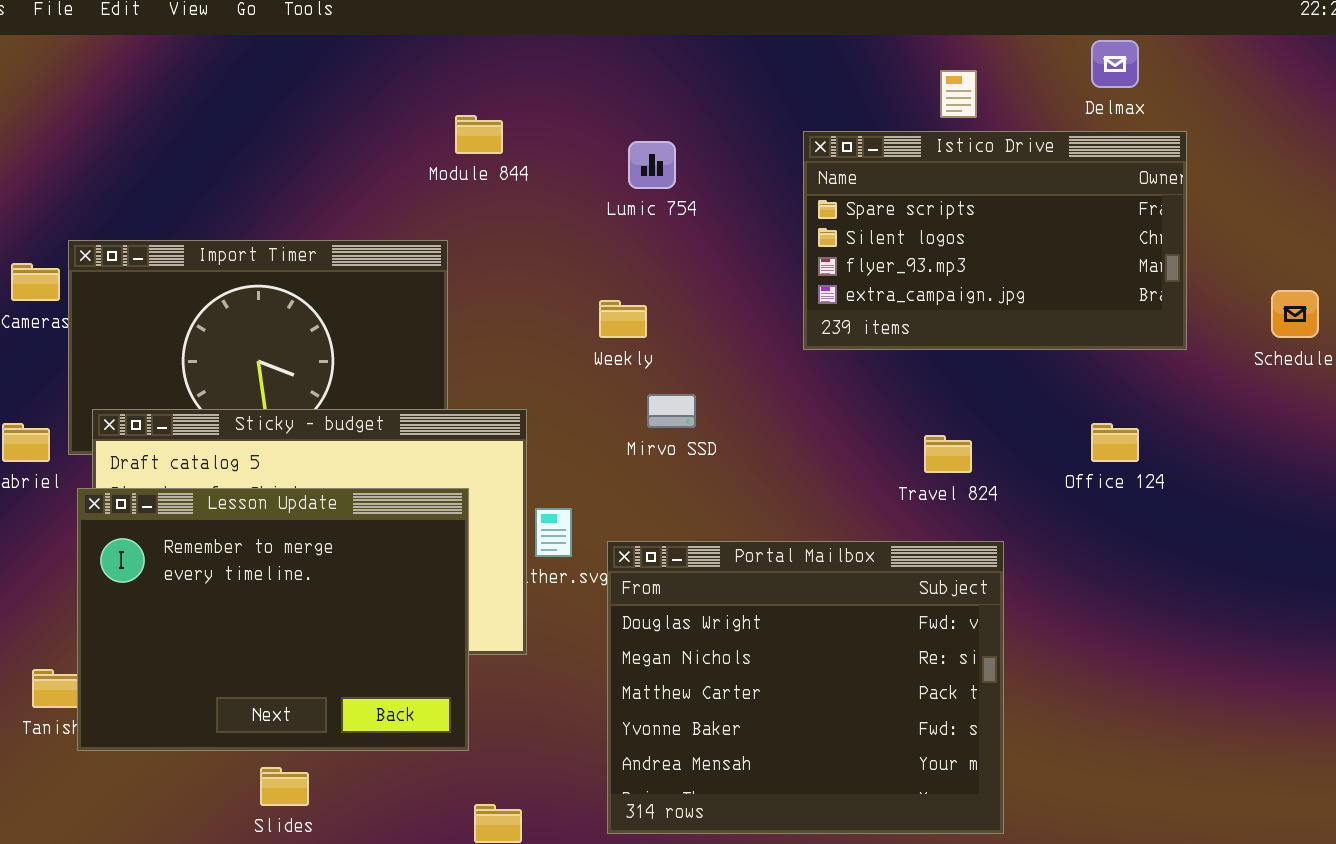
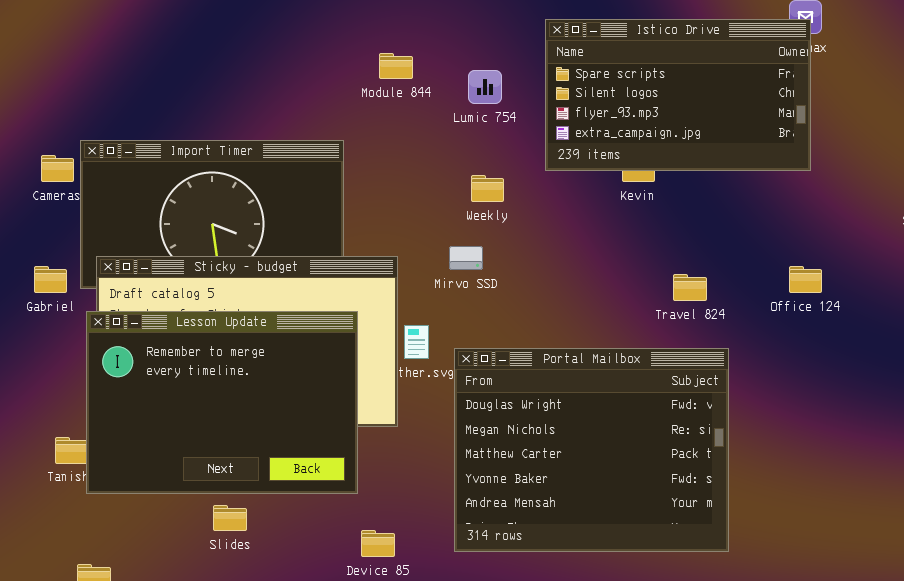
Module 844: [455,115,503,154] -> [379,53,413,79], moved
Istico Drive: [803,131,1187,350] -> [545,19,811,171], moved
Weekly: [599,300,647,338] -> [471,175,504,202], moved
Mirvo SSD: [647,394,696,428] -> [449,246,483,270], moved

